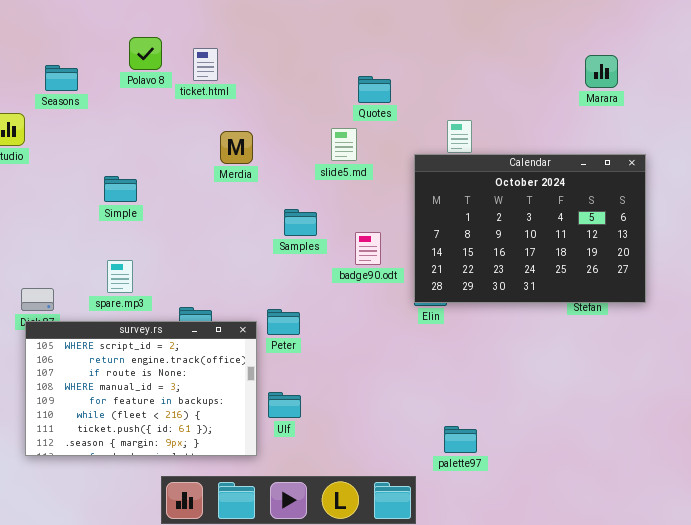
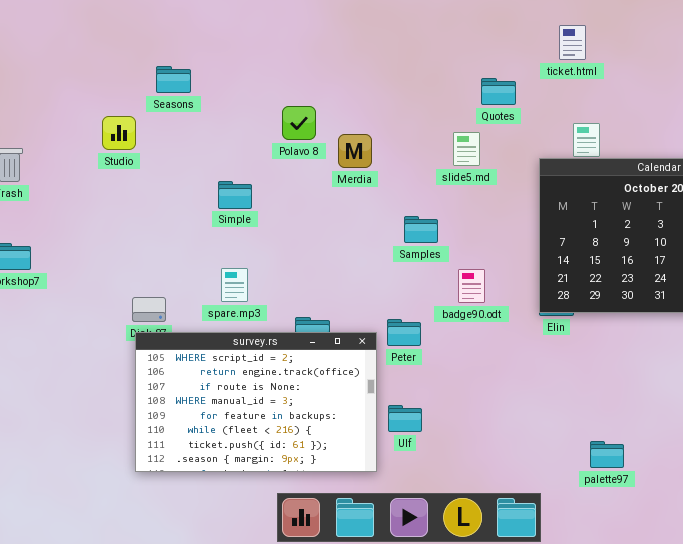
Polavo 8: [129,37,162,70] -> [282,106,316,140], moved
ticket.html: [193,48,218,81] -> [559,25,586,60], moved
badge90.odt: [355,232,381,265] -> [458,269,485,303], moved
palette97: [444,426,477,453] -> [590,441,624,468], moved

